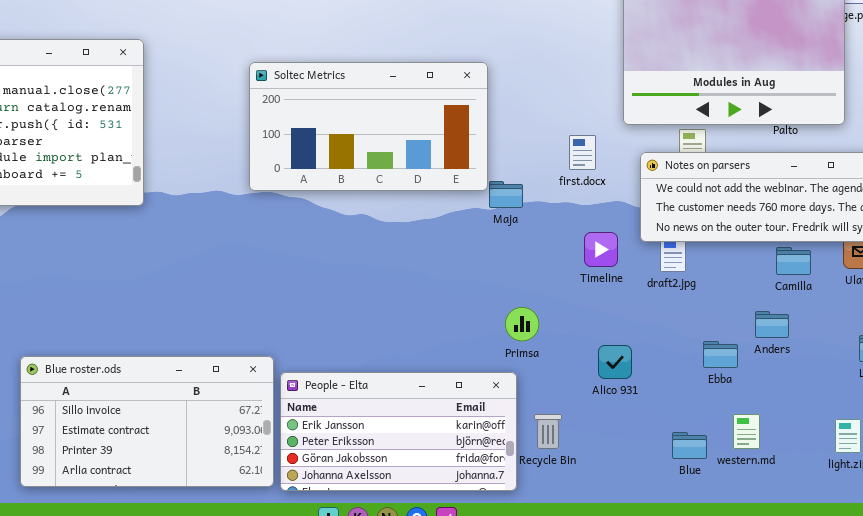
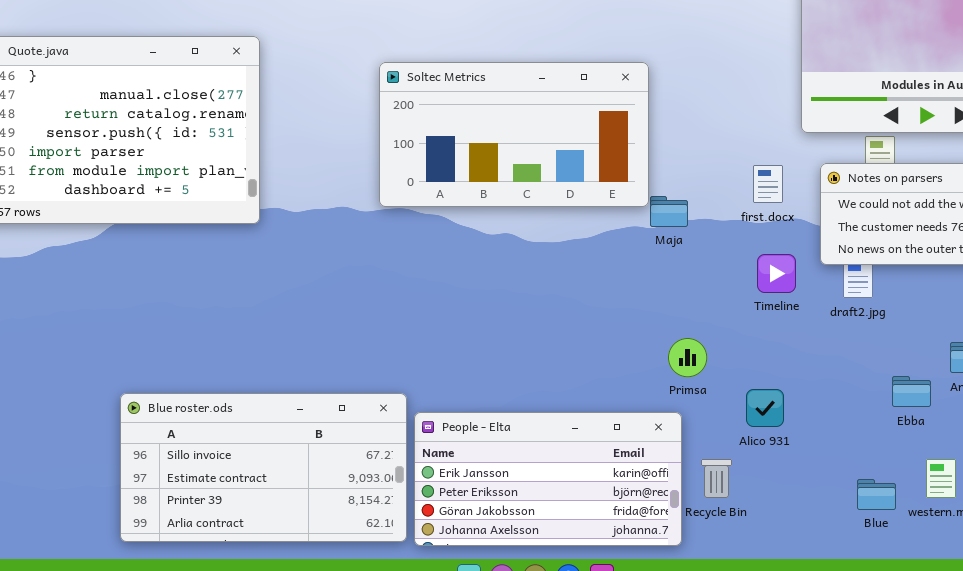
first.docx: [569,135,596,170] -> [753,165,783,203], moved
Alico 931: [598,345,632,379] -> [746,389,784,427], moved

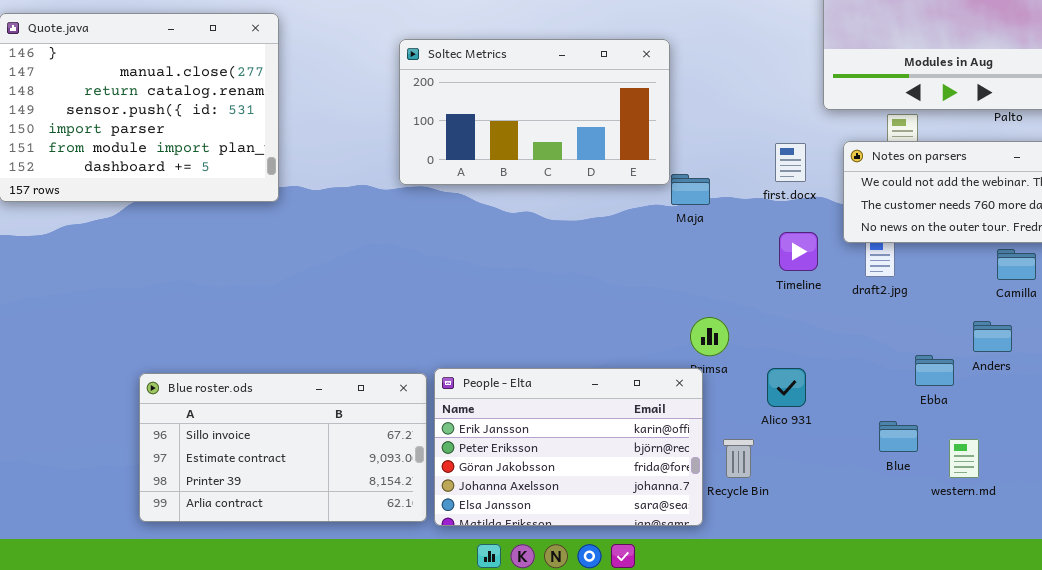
People - Elta: [414,412,682,546] -> [434,368,703,526], resized
Blue: [857,479,896,510] -> [879,421,918,452], moved

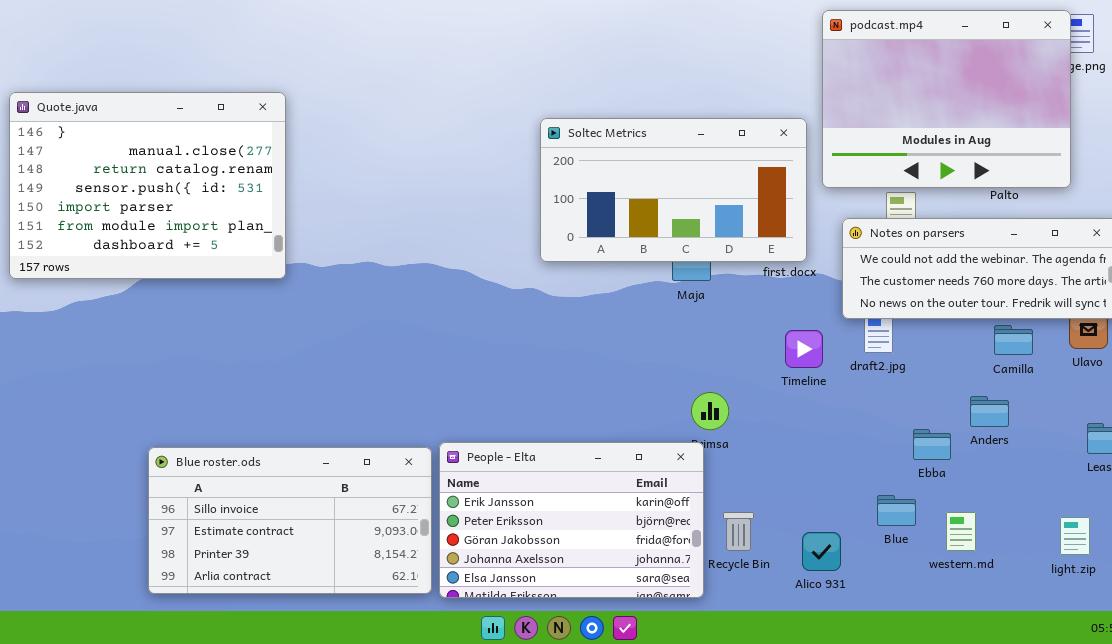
Soltec Metrics: [399,39,670,185] -> [540,118,807,262], moved
Timeline: [779,232,818,271] -> [785,330,823,368], moved
Alico 931: [767,368,806,407] -> [802,532,841,571], moved

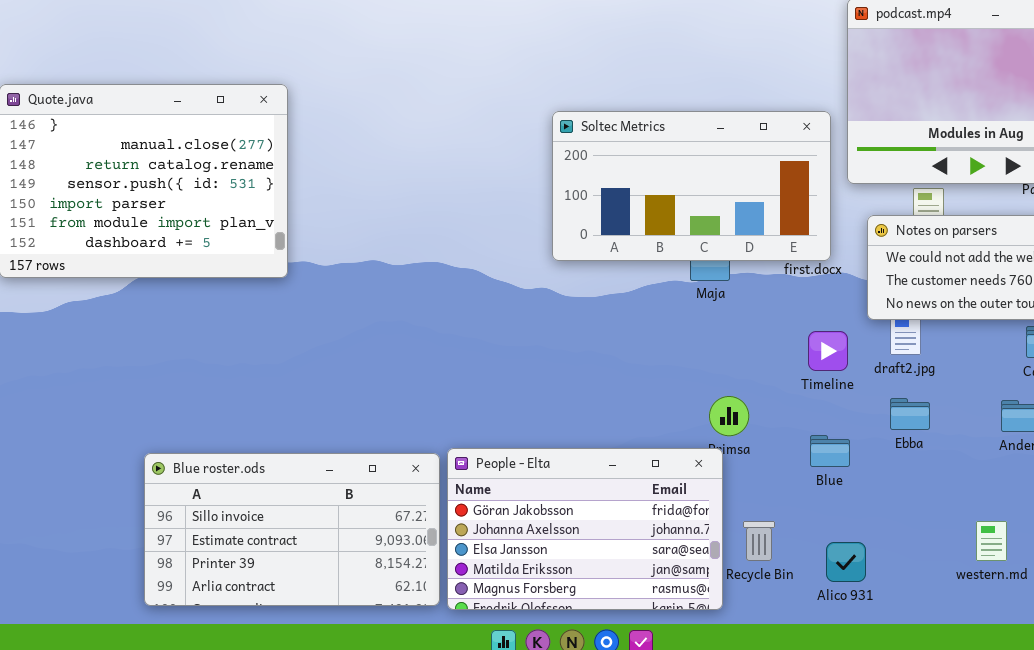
Ebba: [913,429,951,460] -> [890,398,930,430], moved
People - Elta: [439,442,704,598] -> [447,448,723,610], scrolled down 2 rows
Blue: [877,495,916,526] -> [810,435,850,467], moved

